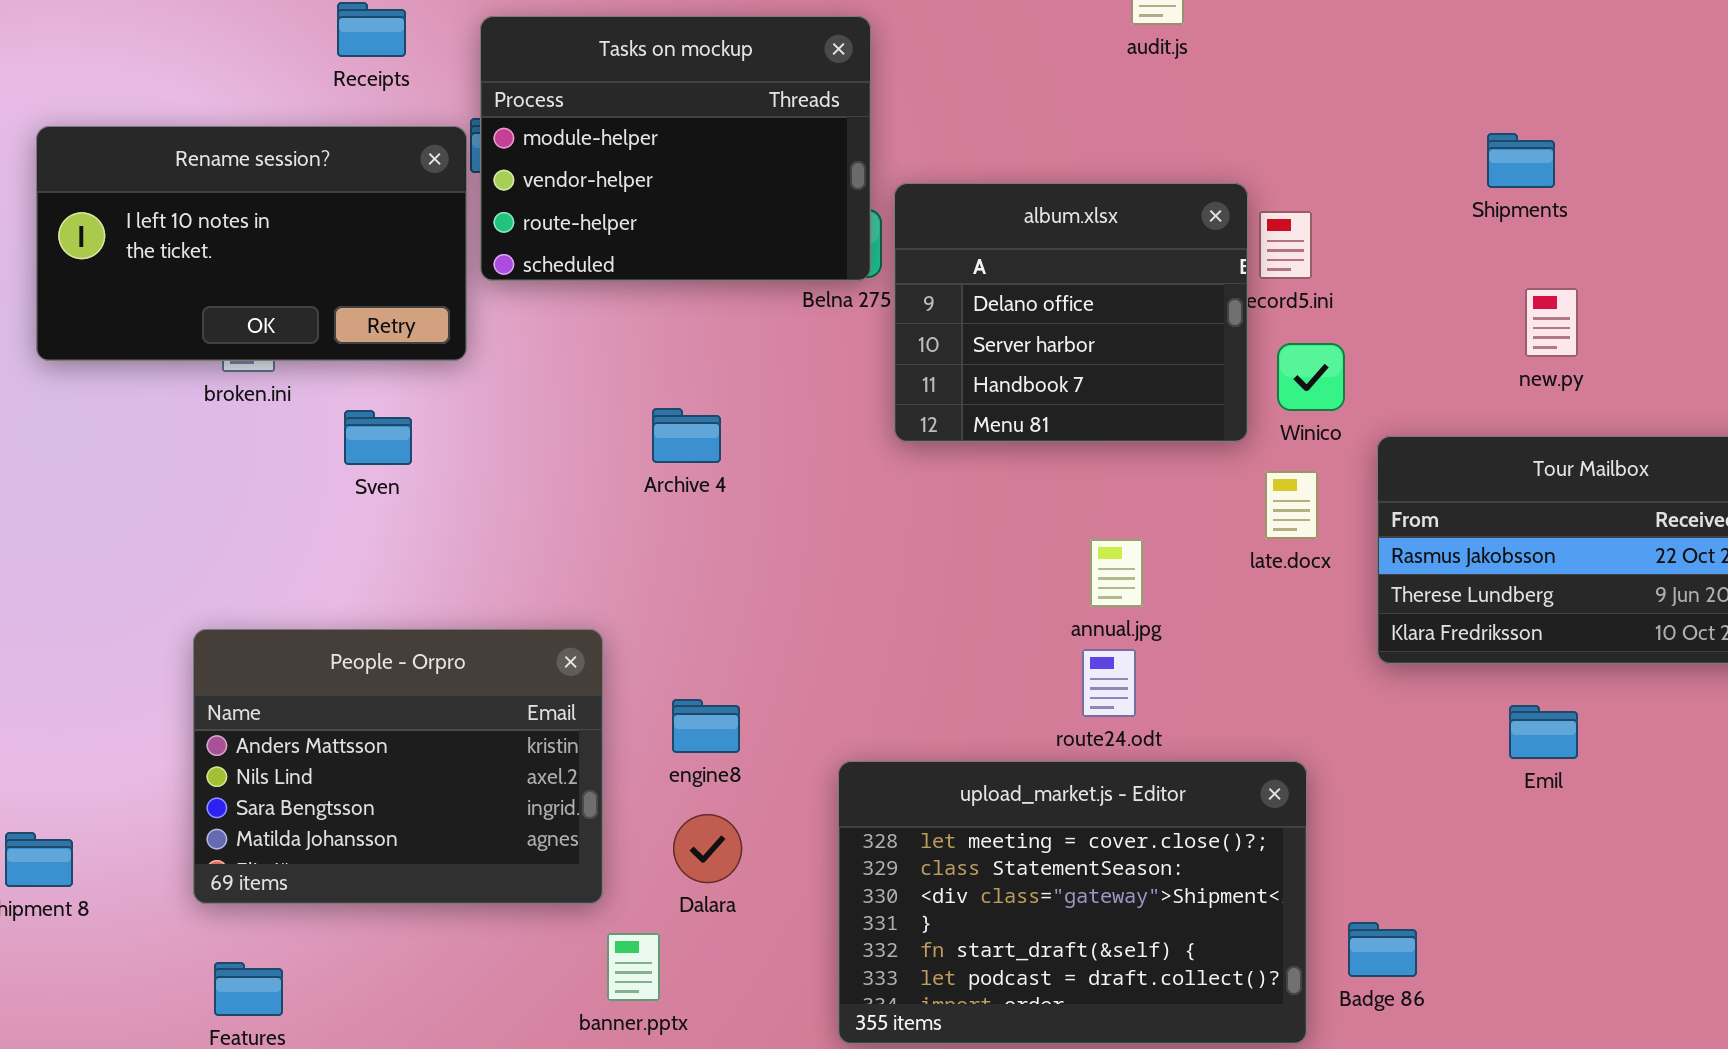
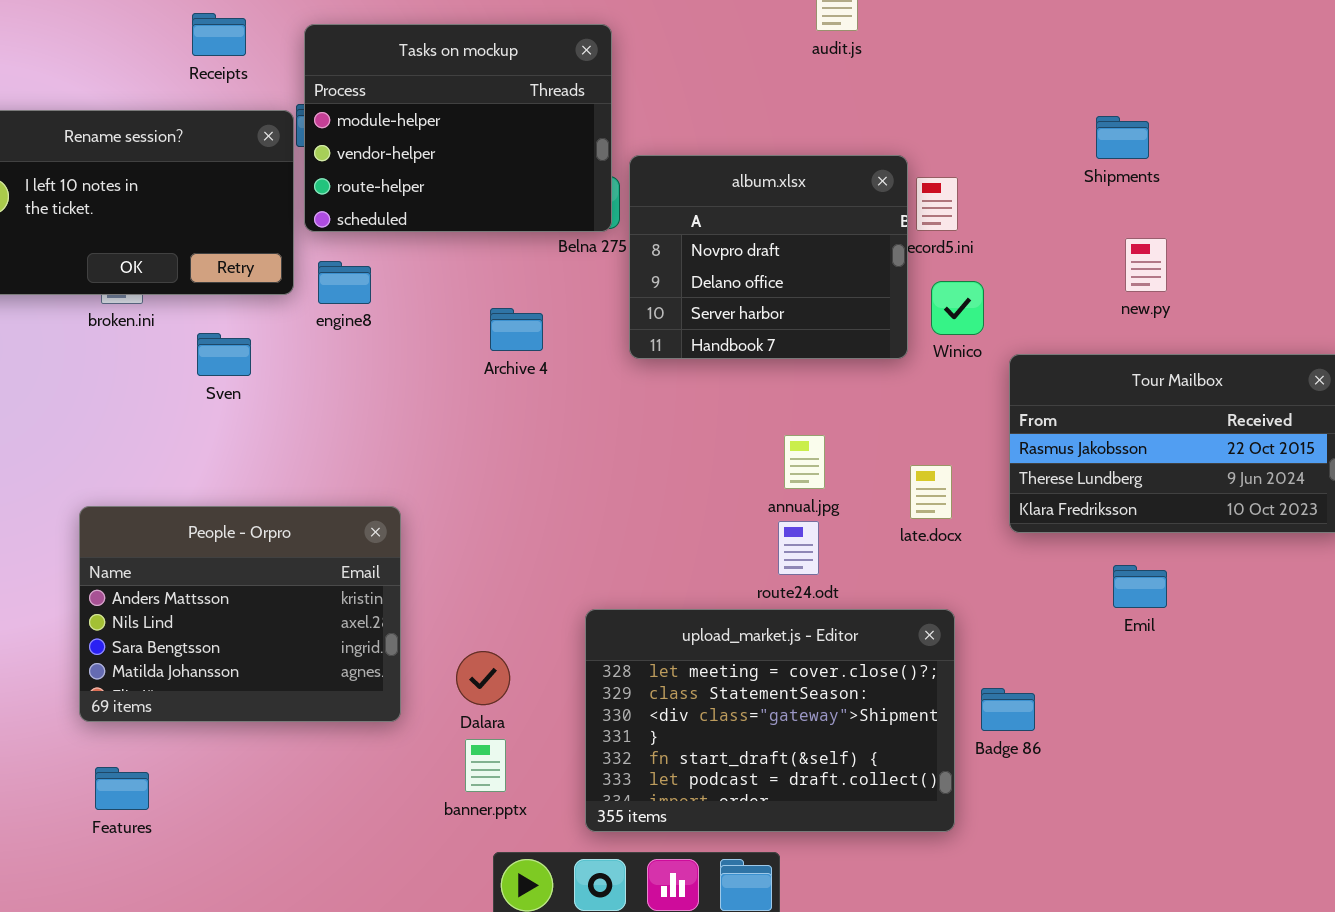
album.xlsx: [894,183,1248,442] -> [629,155,908,359], scrolled up 1 row
Archive 4: [652,408,721,463] -> [490,308,543,351], moved
late.docx: [1265,471,1318,539] -> [910,465,952,519], moved
engine8: [672,699,740,753] -> [318,261,371,304], moved
Badge 86: [1348,922,1417,977] -> [981,688,1035,731], moved
banner.pptx: [607,933,660,1001] -> [465,739,506,792], moved

